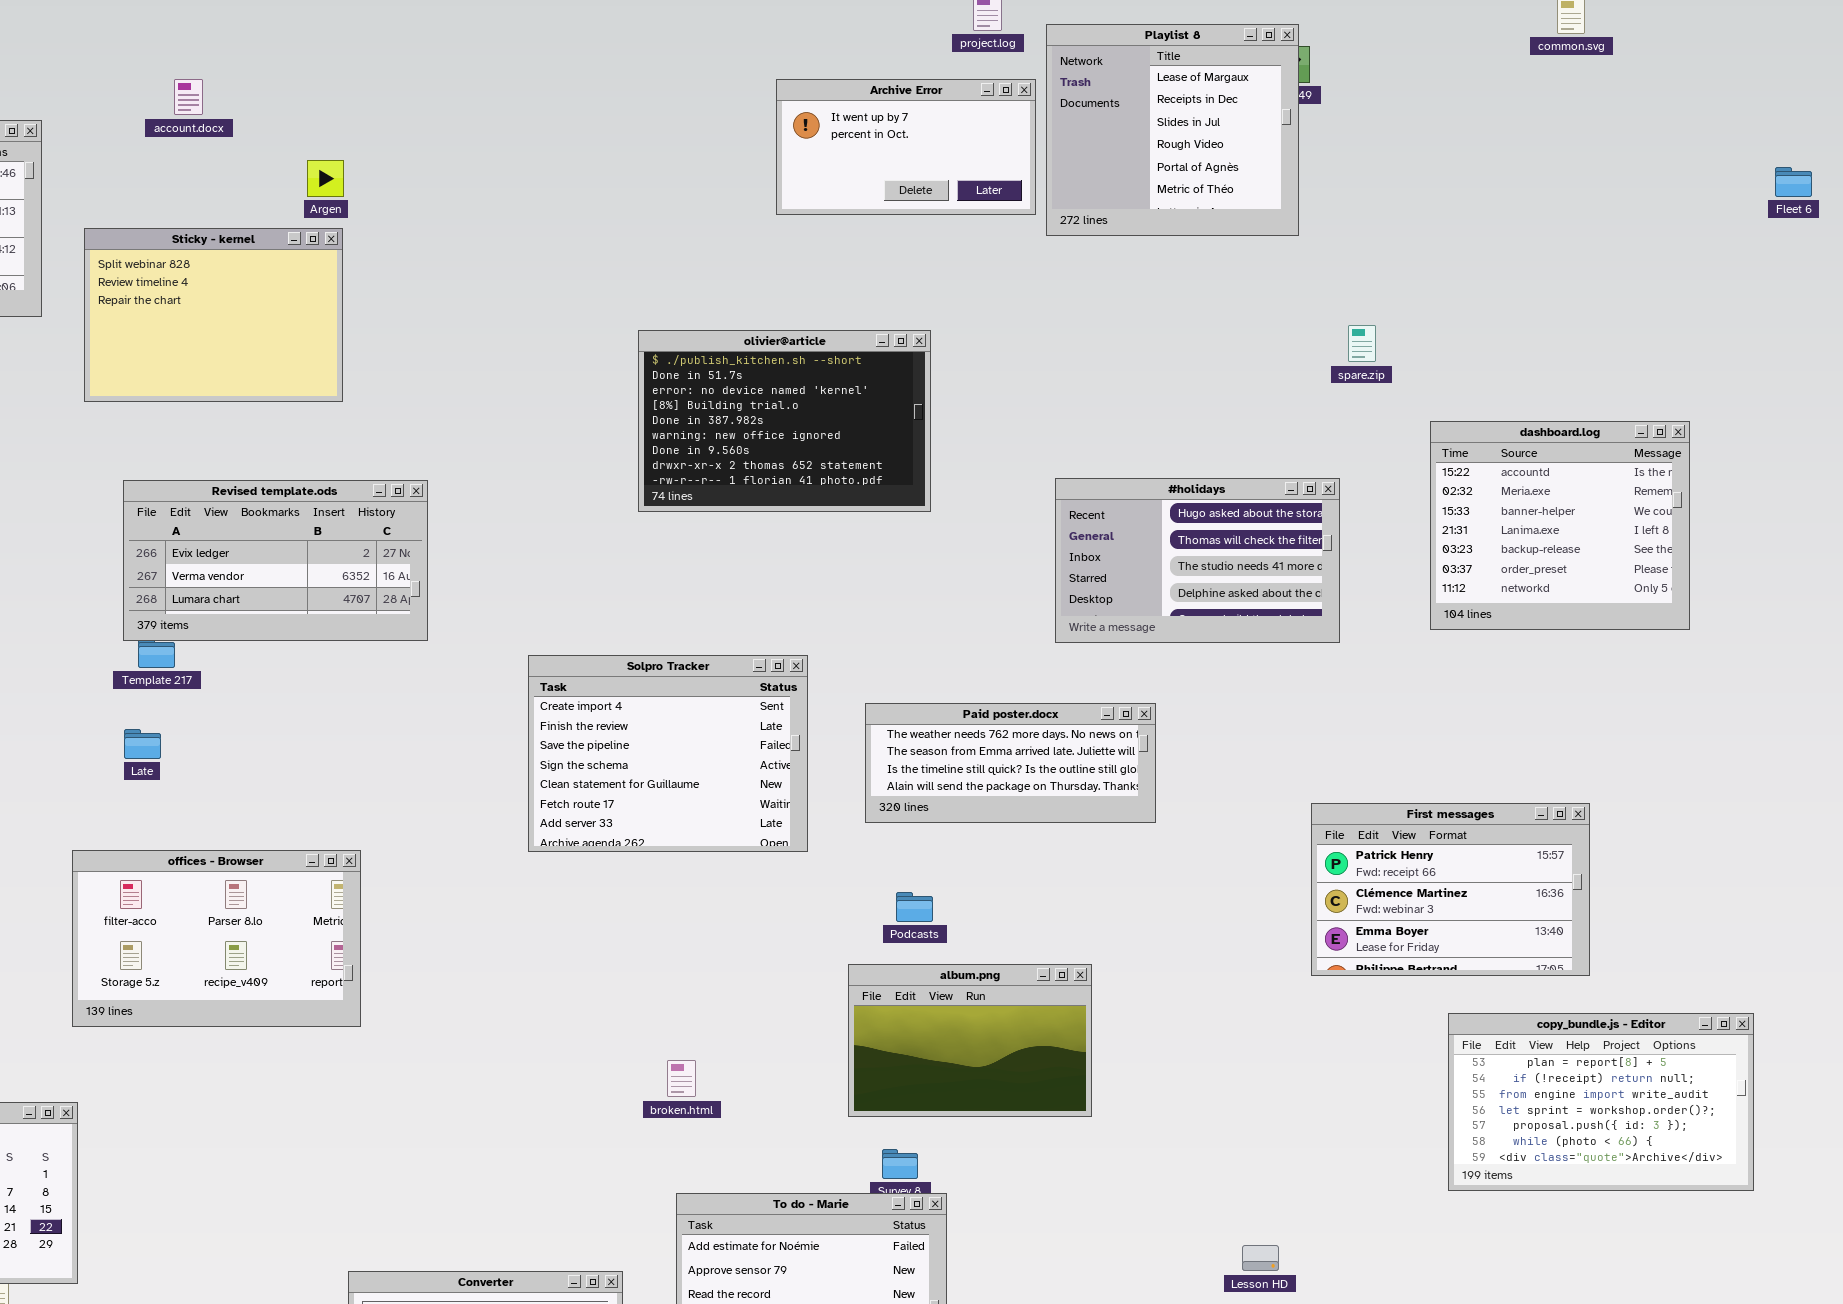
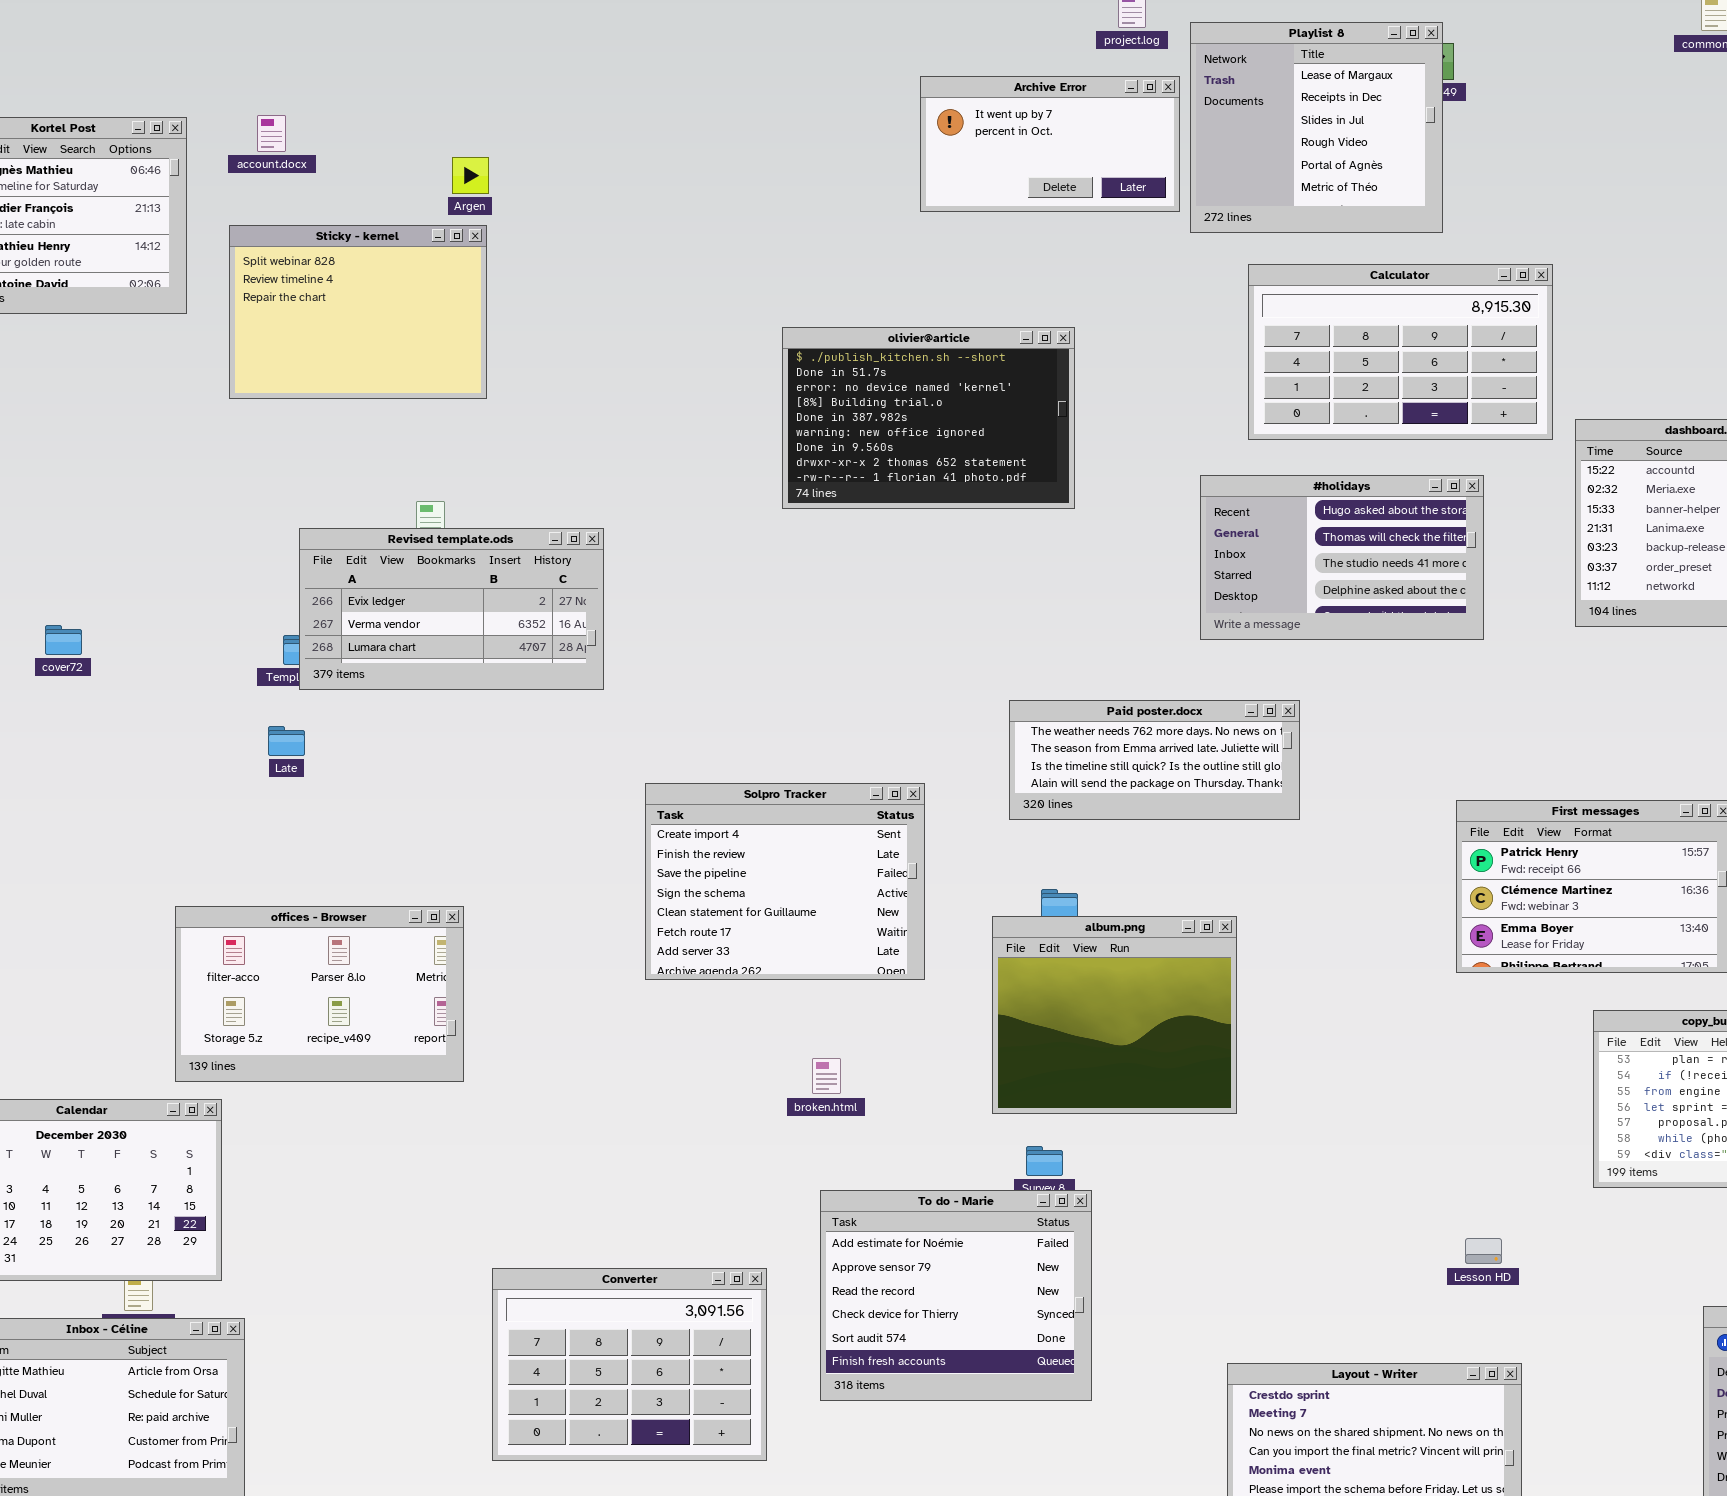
account.docx: [174,79,203,115] -> [257,115,286,152], moved
Calculator: none -> [1248,264,1553,440], opened
Revised template.ods: [123,480,428,641] -> [299,528,604,690], moved
Solpro Tracker: [528,655,808,852] -> [645,783,925,980], moved
offices - Browser: [72,850,361,1027] -> [175,906,464,1082], moved
album.png: [848,964,1092,1117] -> [992,916,1237,1114], resized
Lesson HD: [1242,1245,1279,1271] -> [1465,1238,1502,1264], moved

